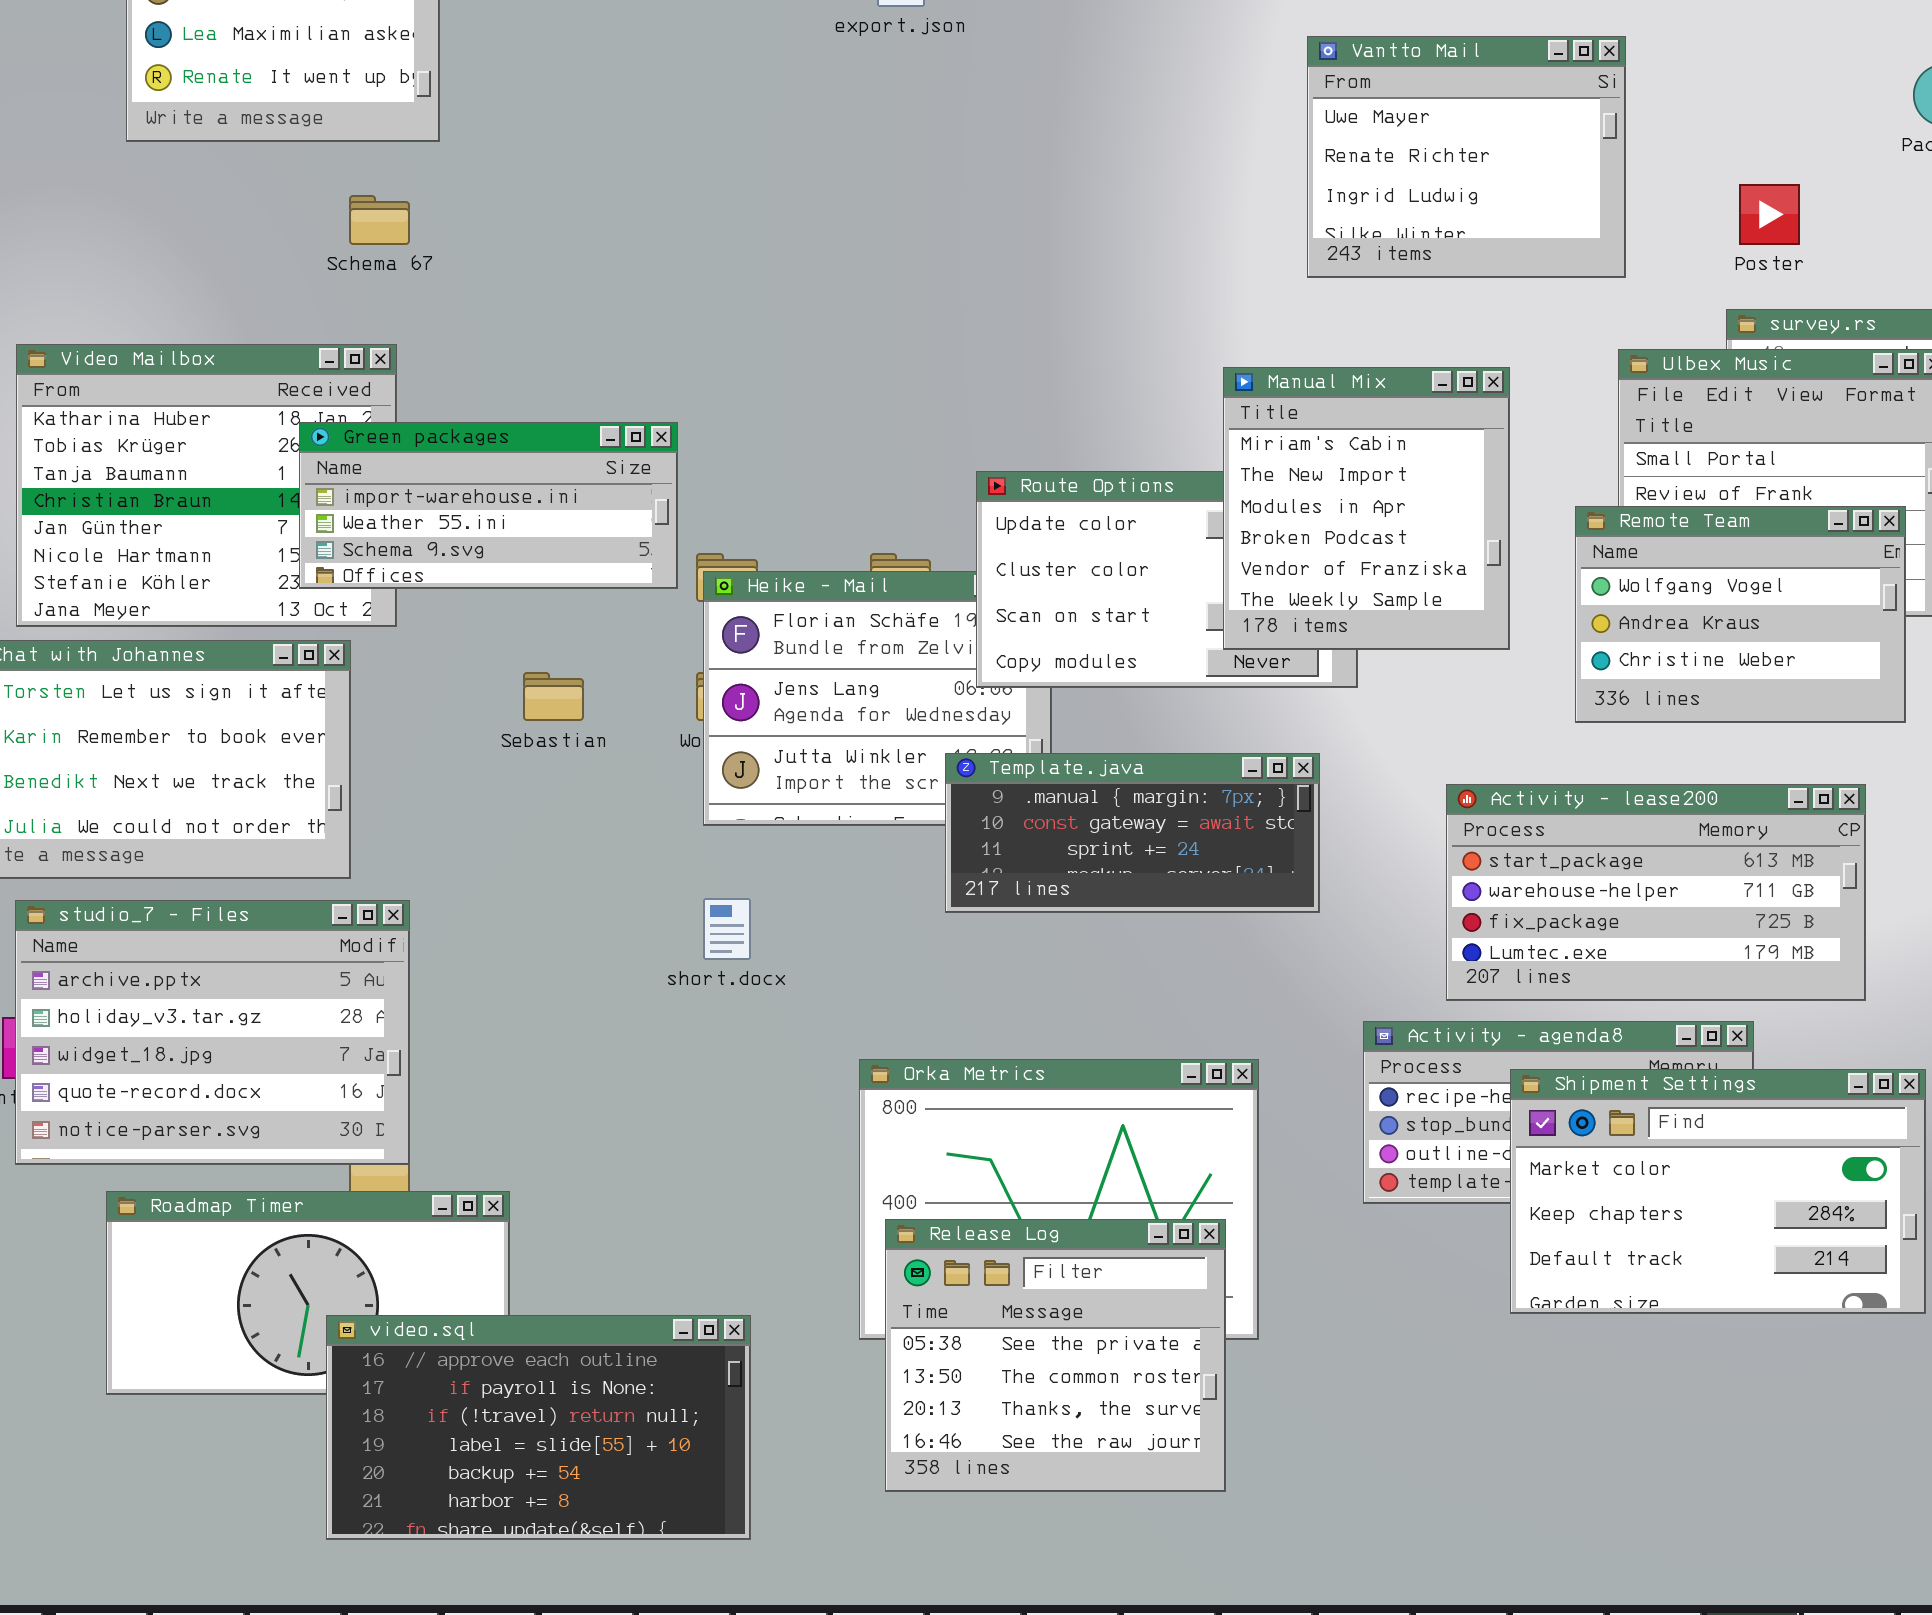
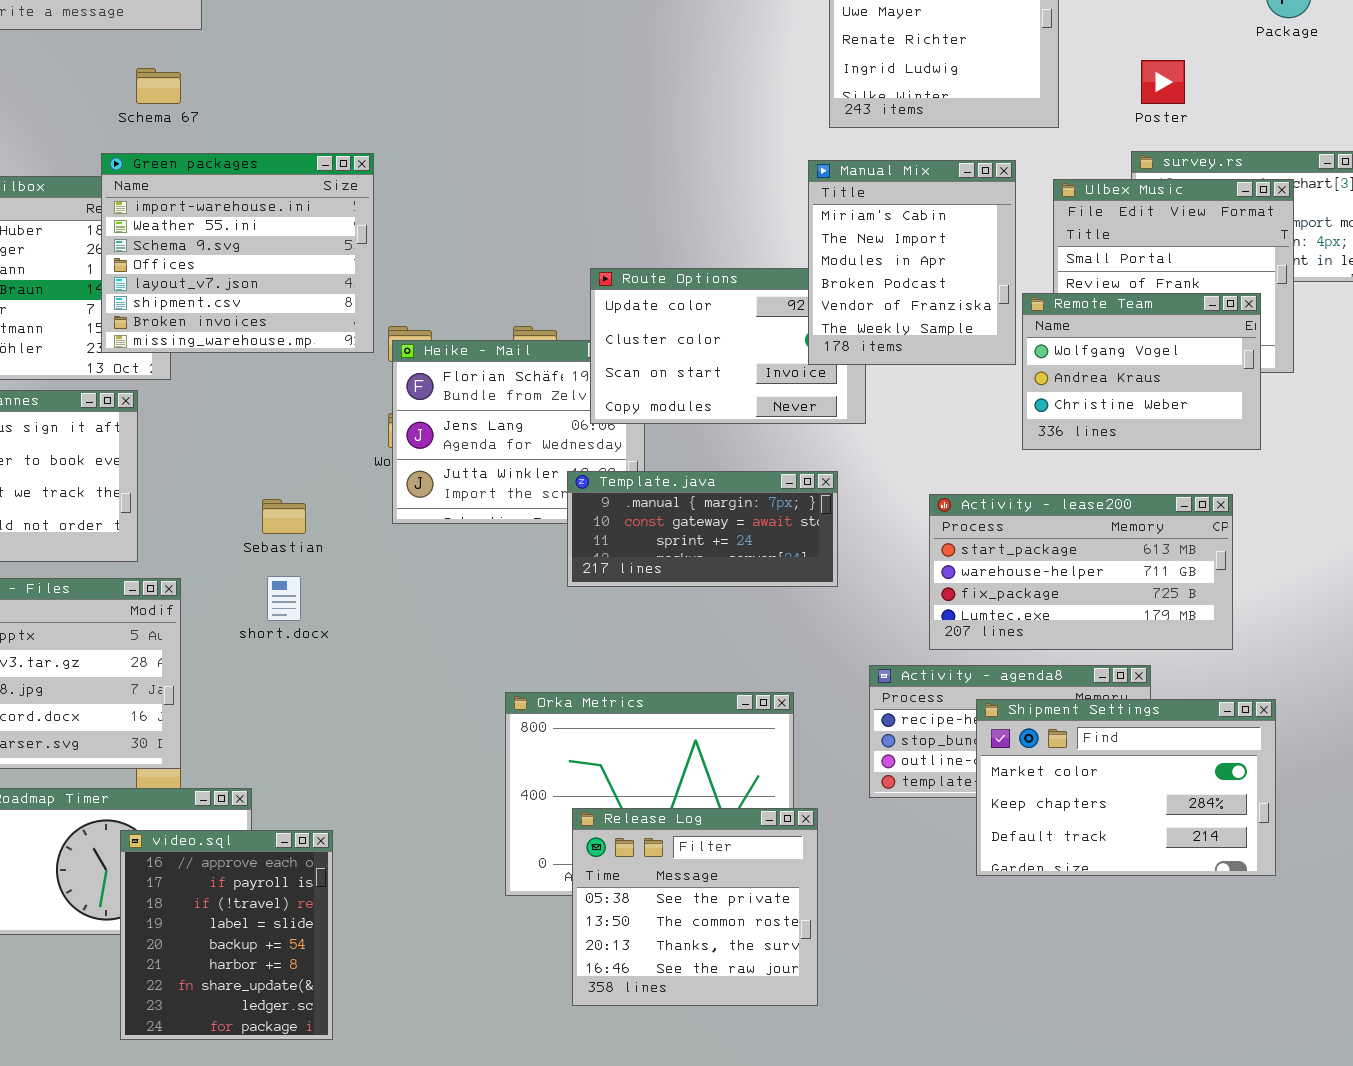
Manual Mix: [1223,367,1510,650] -> [808,160,1016,365], moved
Green packages: [299,422,678,589] -> [101,153,374,353], resized
Sebastian: [523,672,584,721] -> [262,499,306,534], moved
short.docx: [703,898,751,960] -> [267,576,301,621], moved
Release Log: [885,1219,1226,1492] -> [572,808,818,1006], moved
video.sql: [326,1315,751,1540] -> [120,830,333,1040], resized

